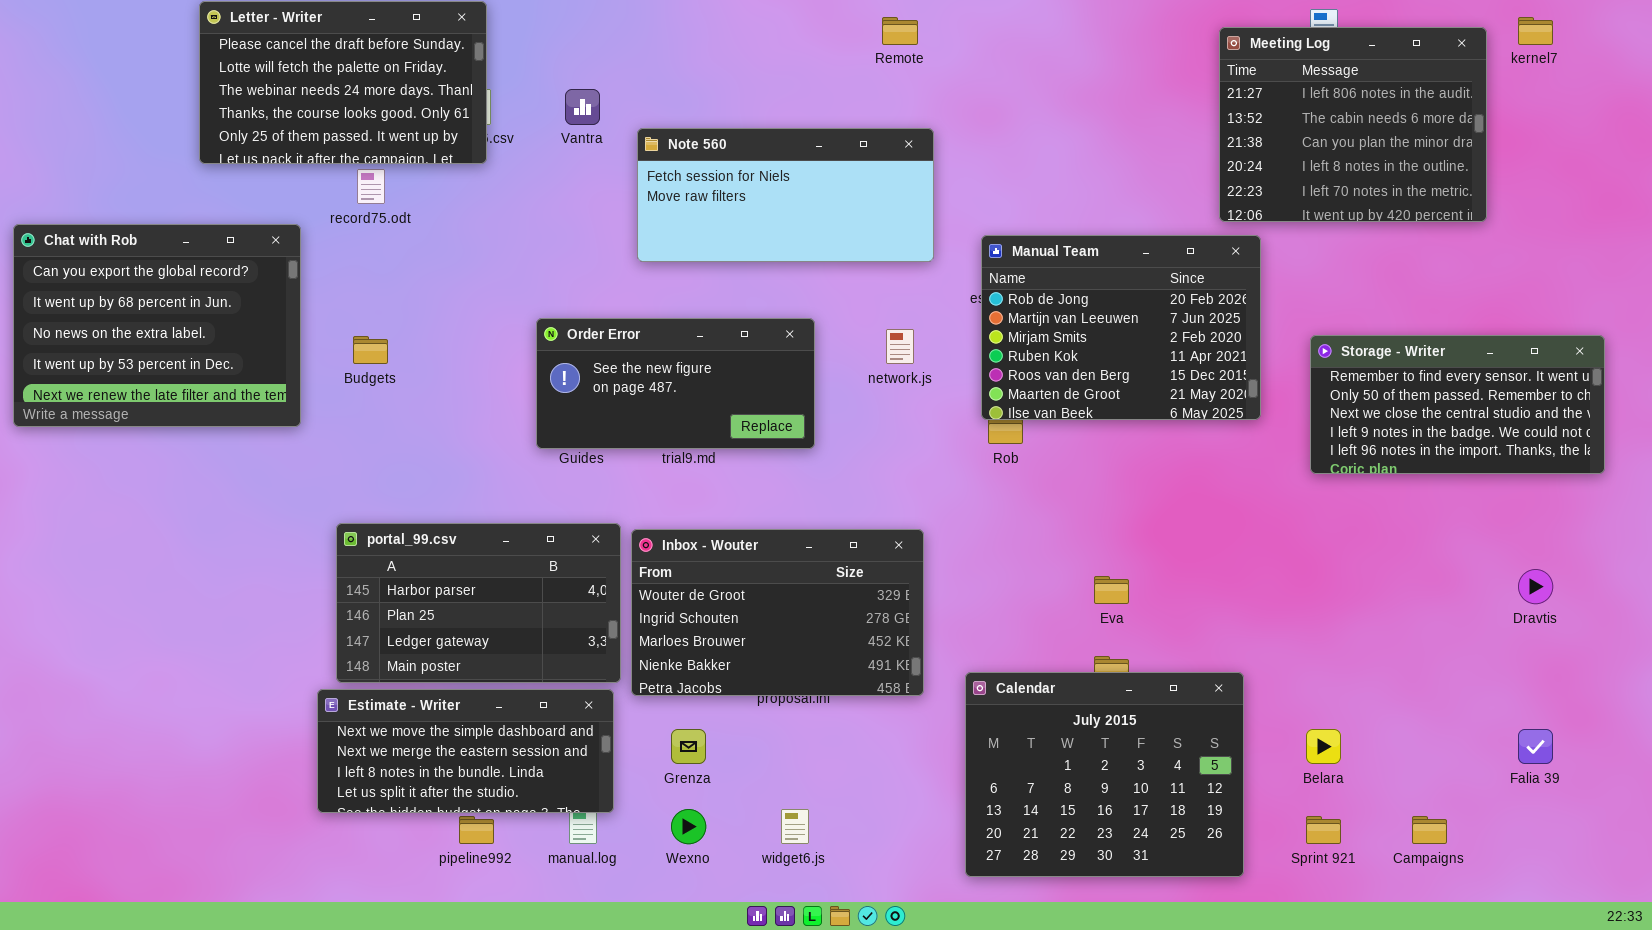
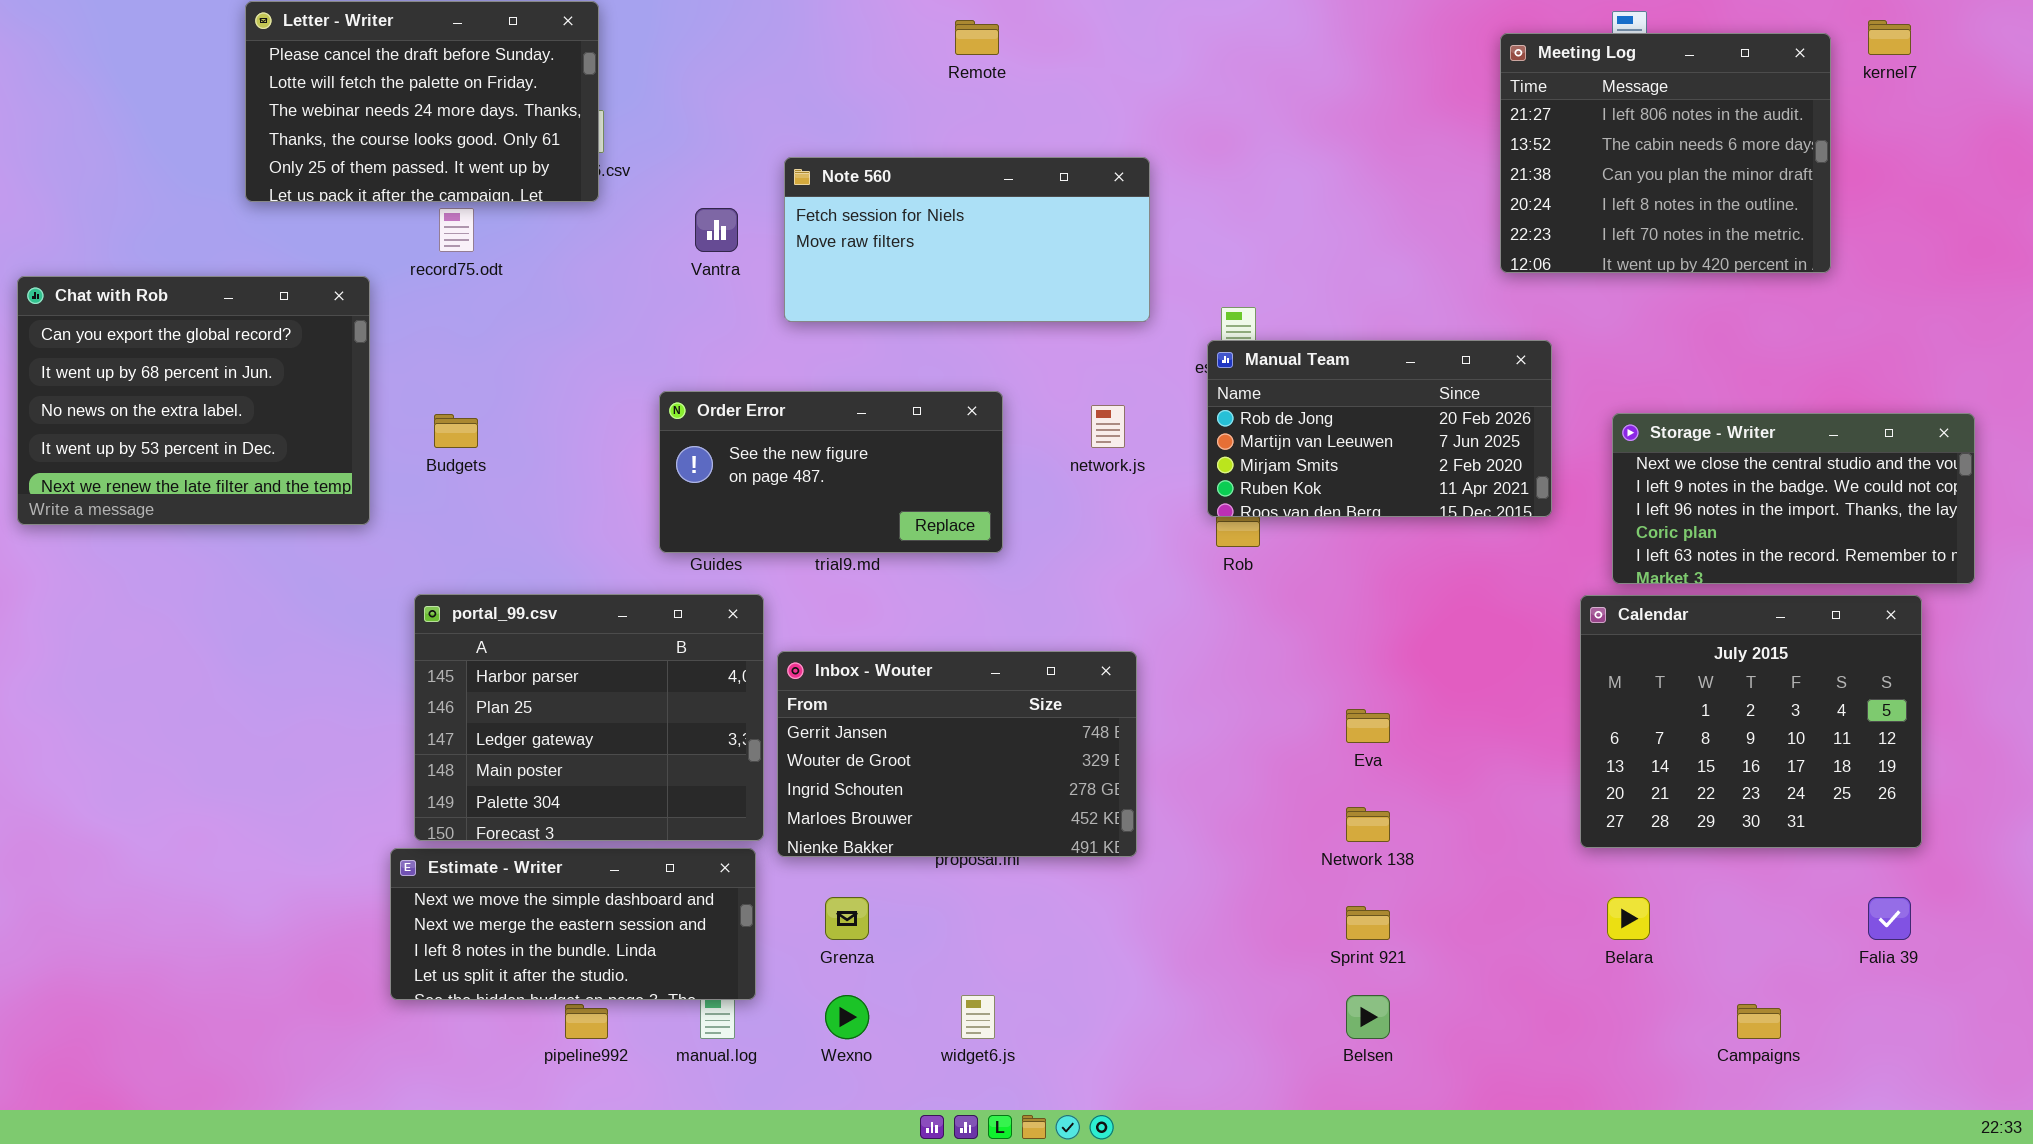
Remote: [882,17,918,45] -> [955,20,999,55], moved
Vantra: [565,89,600,125] -> [695,208,738,252], moved
Manual Team: [981,235,1261,420] -> [1207,340,1552,517], resized
Storage - Writer: [1310,335,1605,474] -> [1612,413,1975,584], scrolled down 2 rows
portal_99.csv: [336,523,621,683] -> [414,594,764,841], resized
Inbox - Wouter: [631,529,924,696] -> [777,651,1137,857], scrolled up 1 row
Calendar: [965,672,1244,877] -> [1580,595,1922,848], moved
Sprint 921: [1306,816,1341,844] -> [1346,906,1390,940], moved

